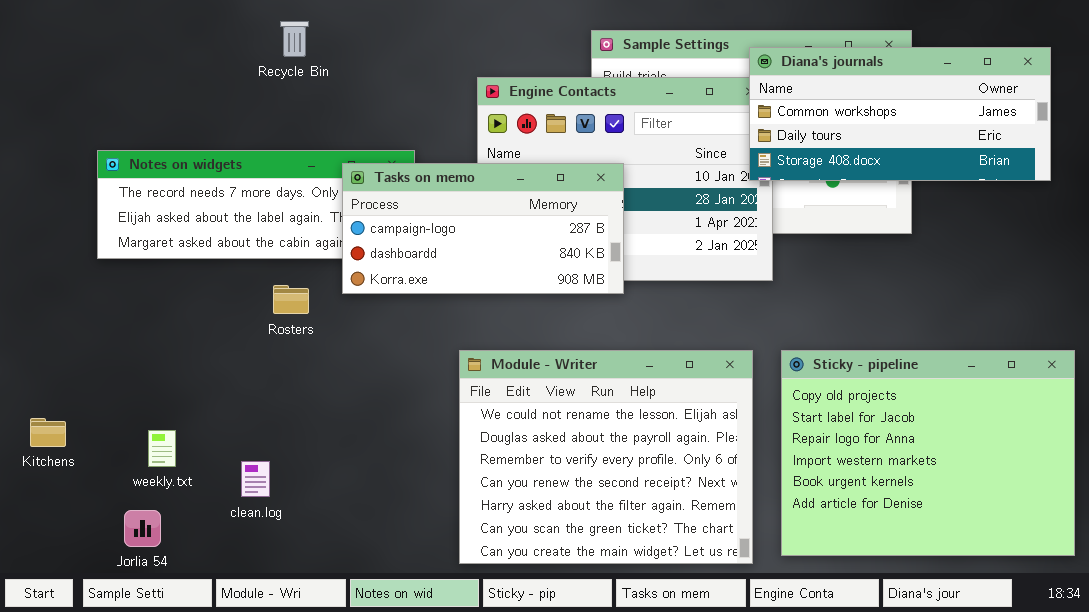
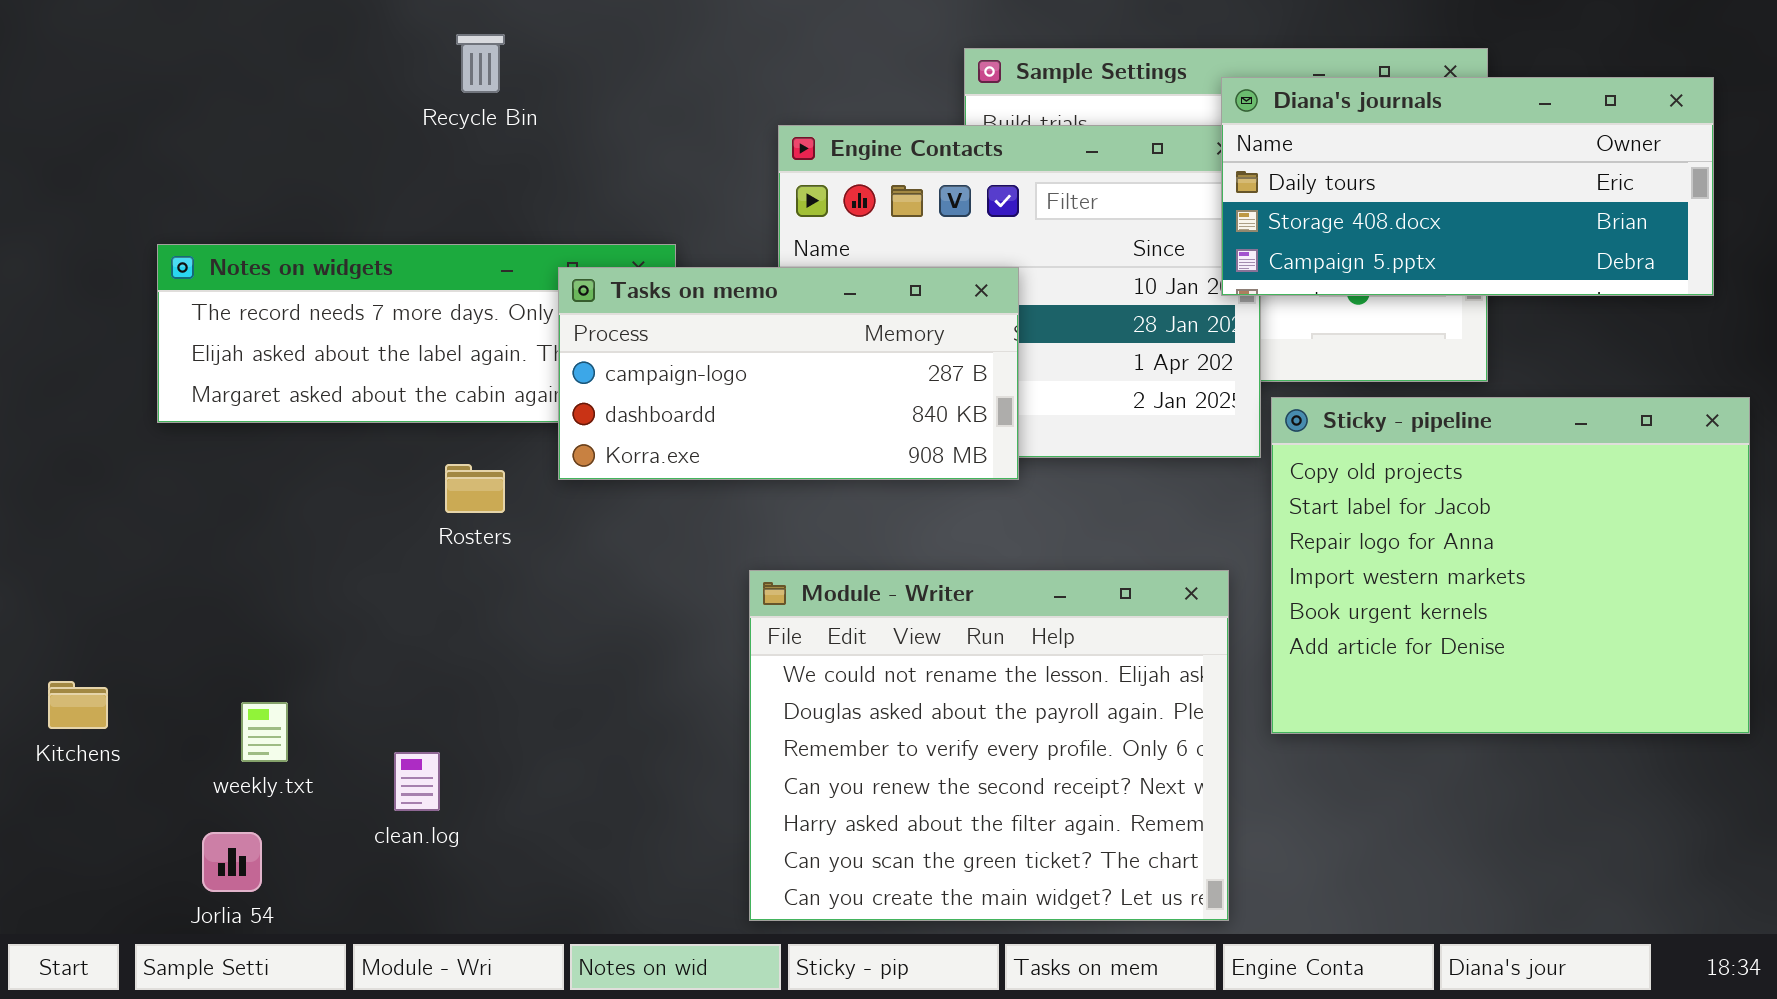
Diana's journals: [749,47,1051,181] -> [1221,77,1714,296], scrolled down 1 row
Sticky - pipeline: [781,350,1075,556] -> [1271,397,1750,734], moved

